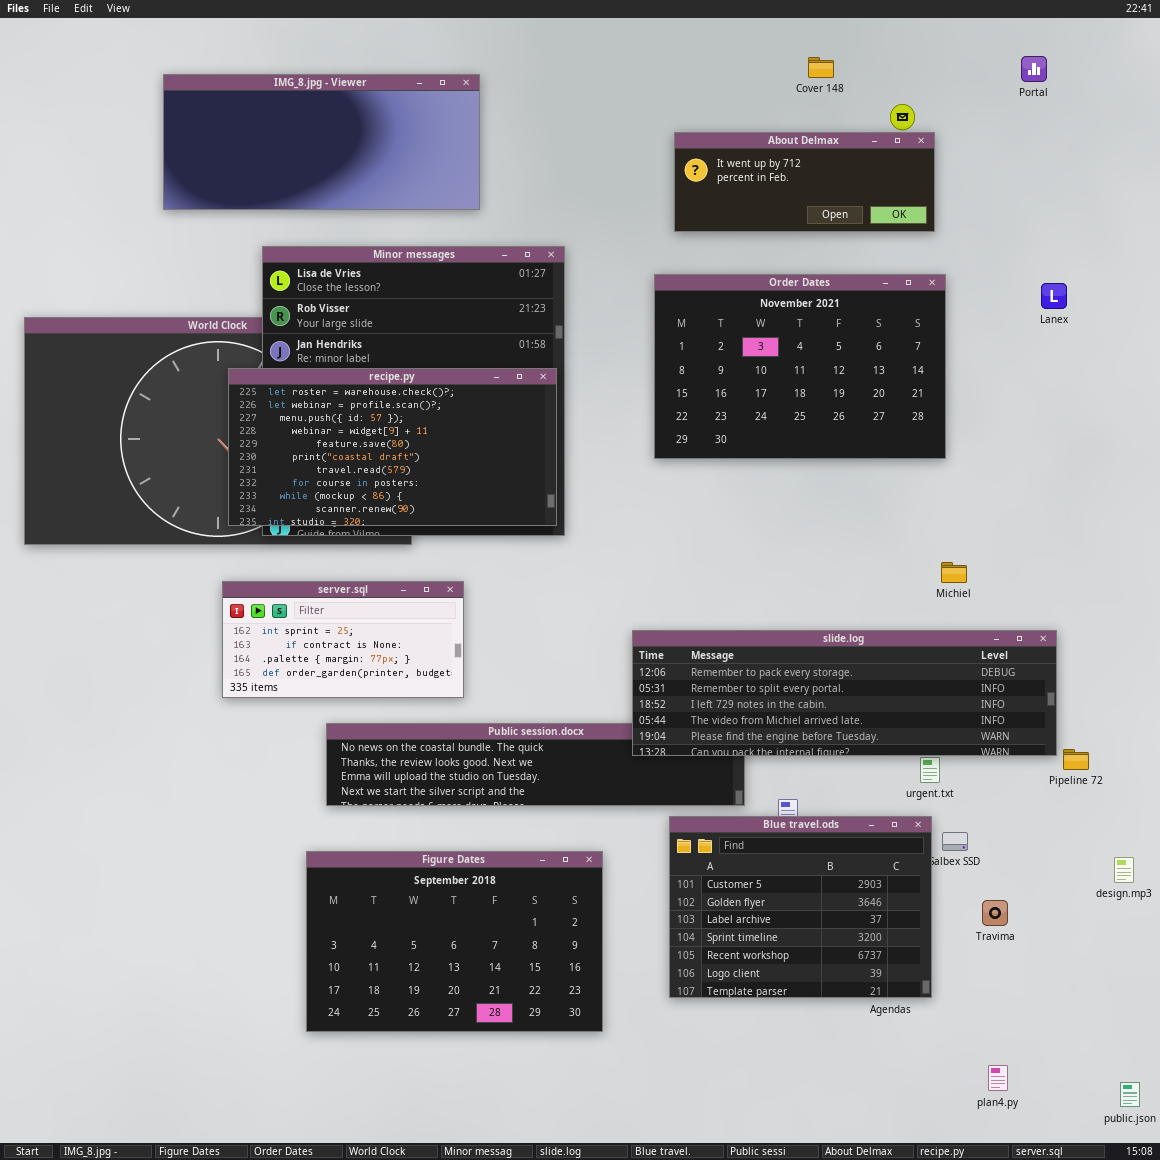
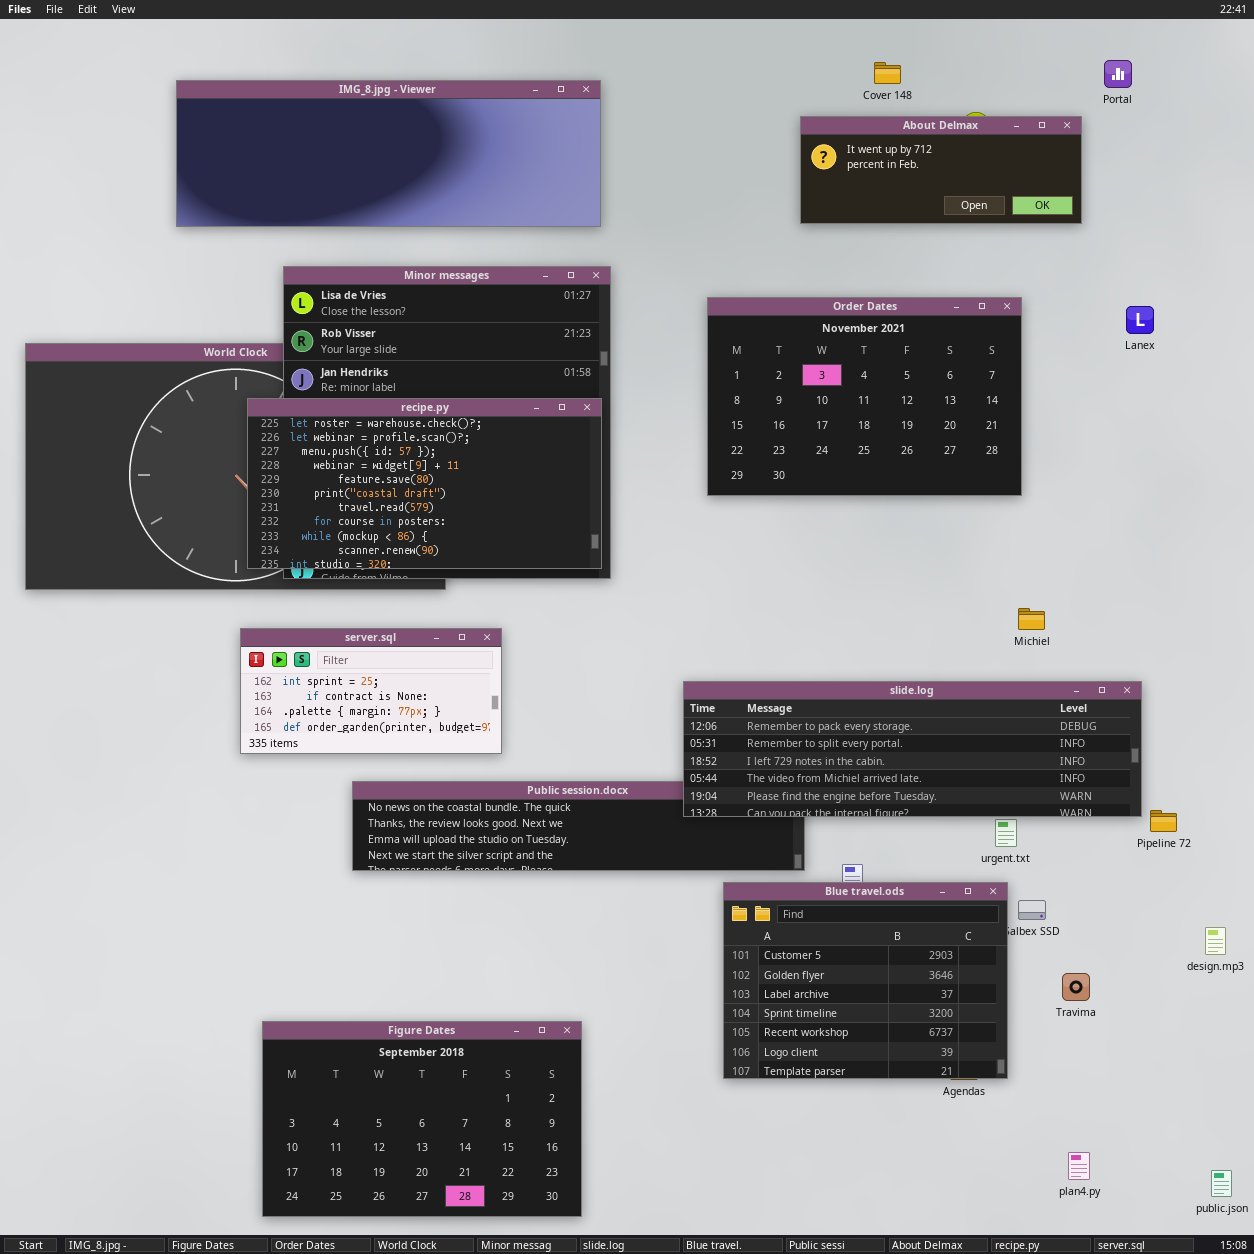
IMG_8.jpg - Viewer: [163,74,480,210] -> [176,80,601,227], resized
About Delmax: [674,132,935,232] -> [800,116,1082,224], moved
Figure Dates: [306,851,603,1032] -> [262,1021,582,1217], moved

